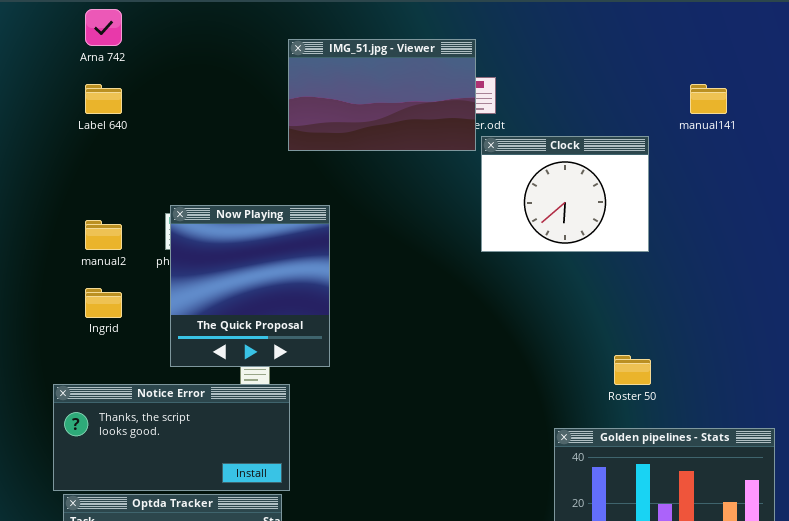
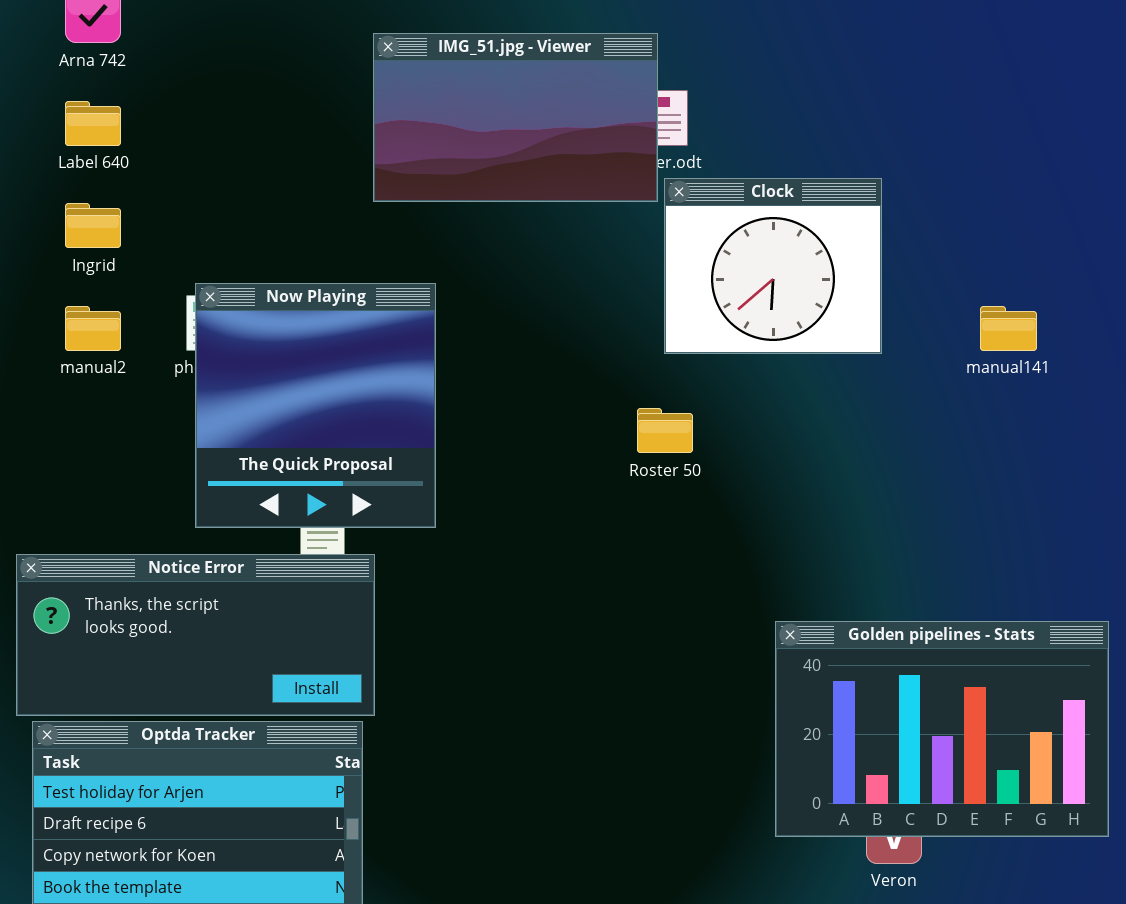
manual141: [690,84,727,114] -> [980,306,1037,351], moved
Clock: [481,136,649,252] -> [664,178,882,354], resized
Ingrid: [85,288,122,318] -> [65,203,121,248], moved
Roster 50: [614,355,651,385] -> [637,408,693,453], moved

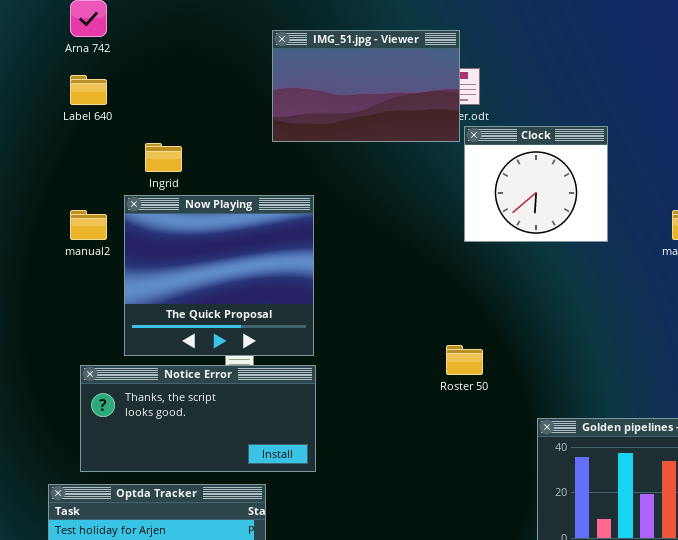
Ingrid: [65,203,121,248] -> [145,143,182,172], moved
Now Playing: [195,283,436,528] -> [124,195,314,356], resized
Roster 50: [637,408,693,453] -> [446,345,483,375], moved
Notice Error: [16,554,375,716] -> [80,365,316,472], moved

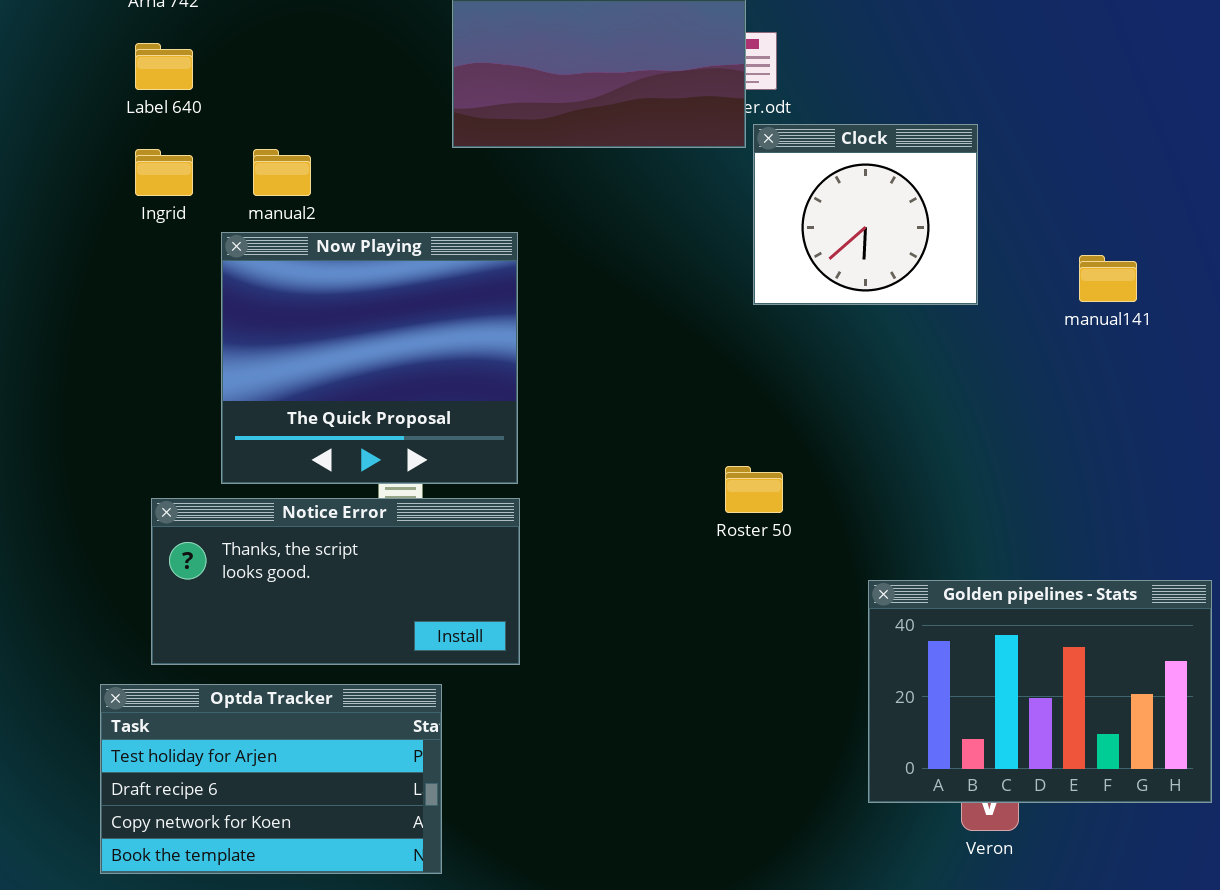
Ingrid: [145,143,182,172] -> [135,149,193,196], moved
manual2: [70,210,107,240] -> [253,149,311,196], moved

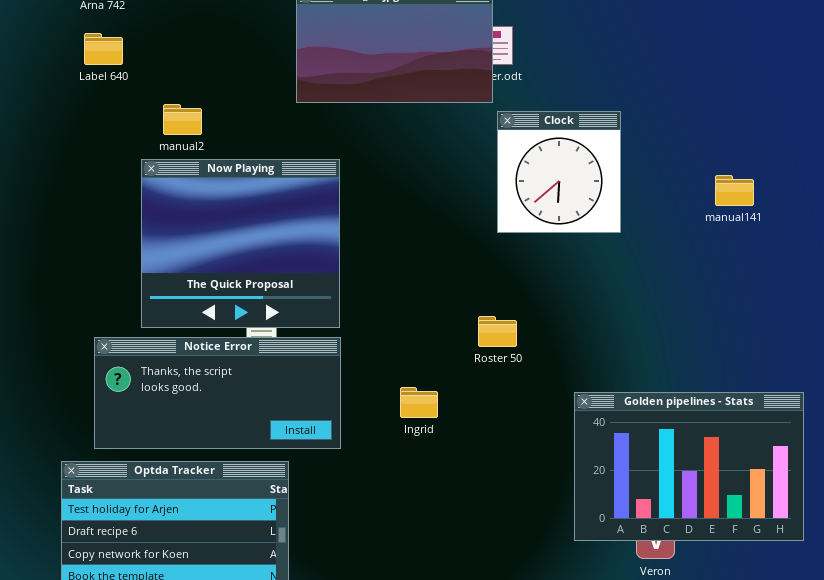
Clock: [753,124,978,305] -> [497,111,621,233], moved, resized
Ingrid: [135,149,193,196] -> [400,387,438,418], moved

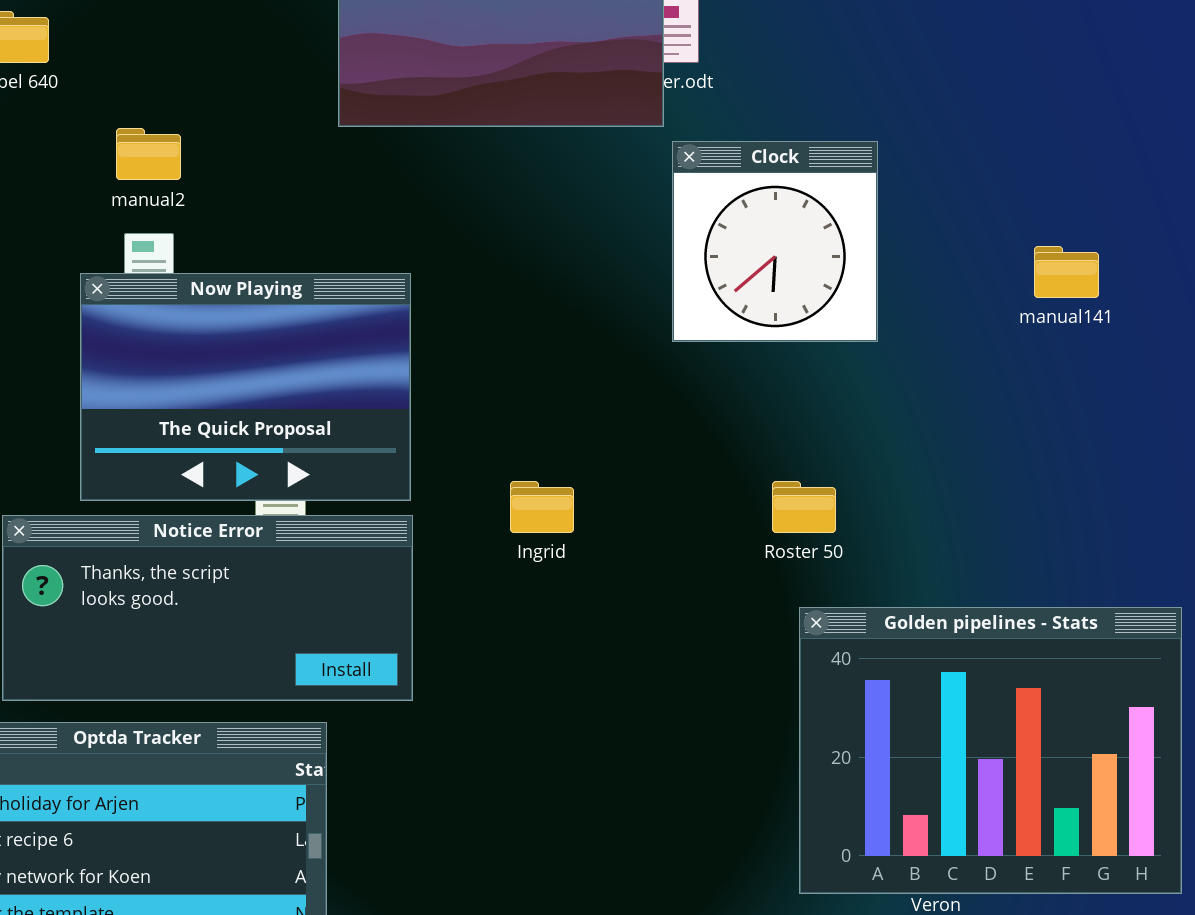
Now Playing: [141,159,340,328] -> [80,273,411,501], resized
Roster 50: [478,316,517,347] -> [772,481,836,533], moved
Ingrid: [400,387,438,418] -> [510,481,574,533], moved
Golden pipelines - Stats: [574,392,804,541] -> [799,607,1182,894], resized

